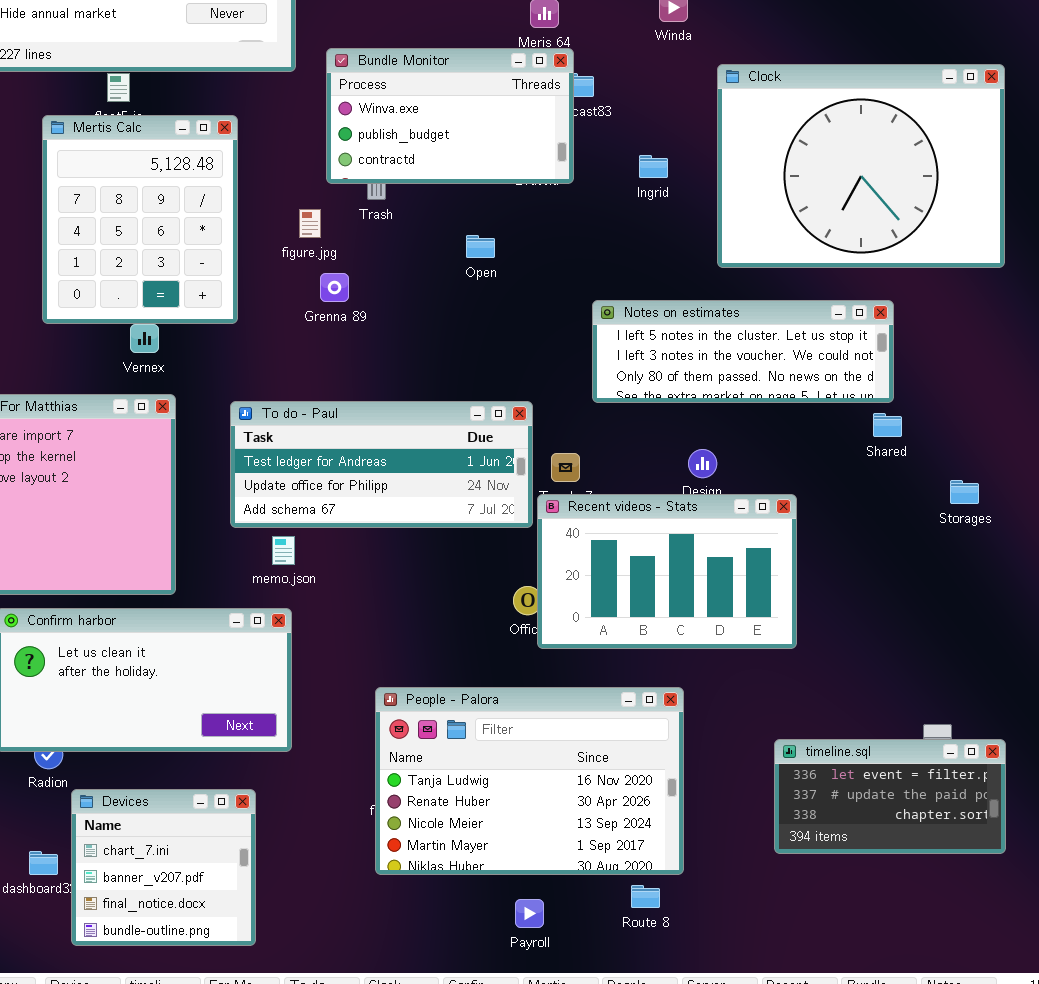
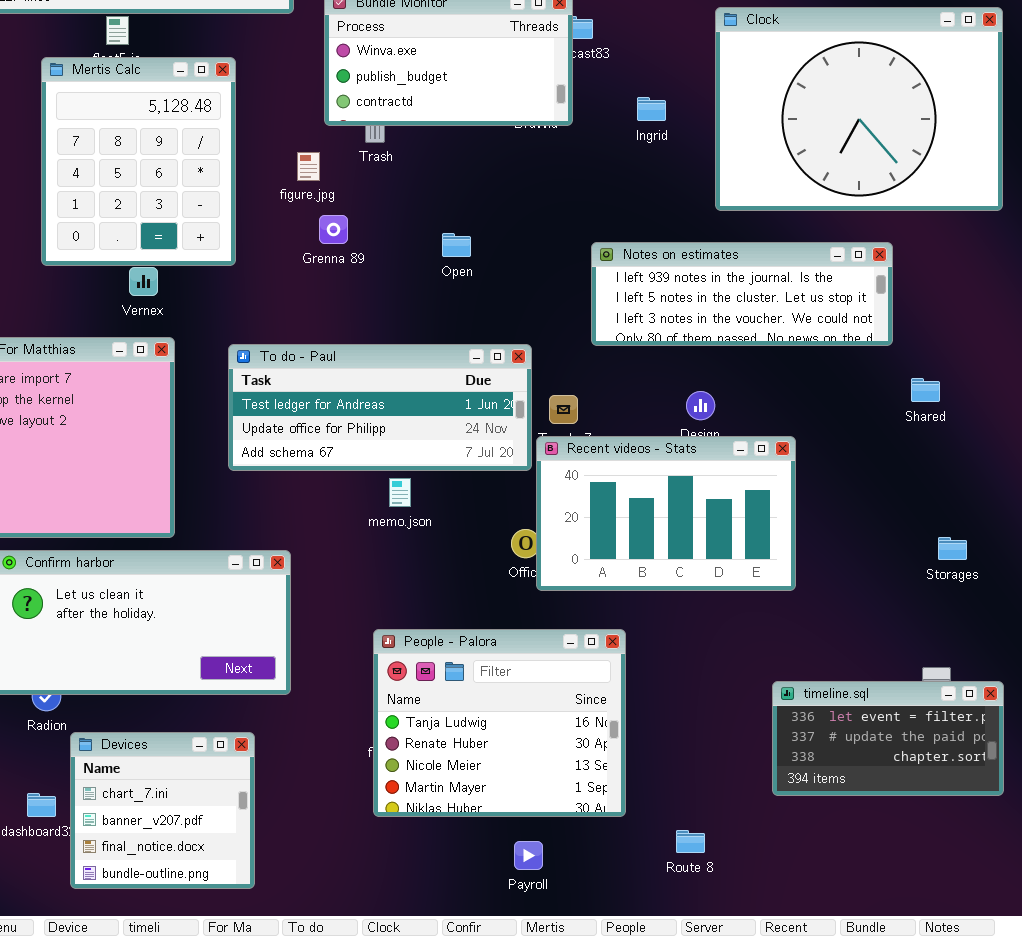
Open: [466,235,495,258] -> [442,233,471,257], moved
Notes on estimates: [592,300,894,403] -> [591,242,893,346], scrolled up 1 row
Shared: [873,413,902,437] -> [911,378,940,402], moved
Storages: [950,480,979,504] -> [938,537,967,560], moved
memo.json: [272,536,295,565] -> [389,478,411,507], moved
People - Palora: [375,687,684,875] -> [373,629,626,817], resized
Route 8: [631,885,660,908] -> [676,830,705,853], moved

